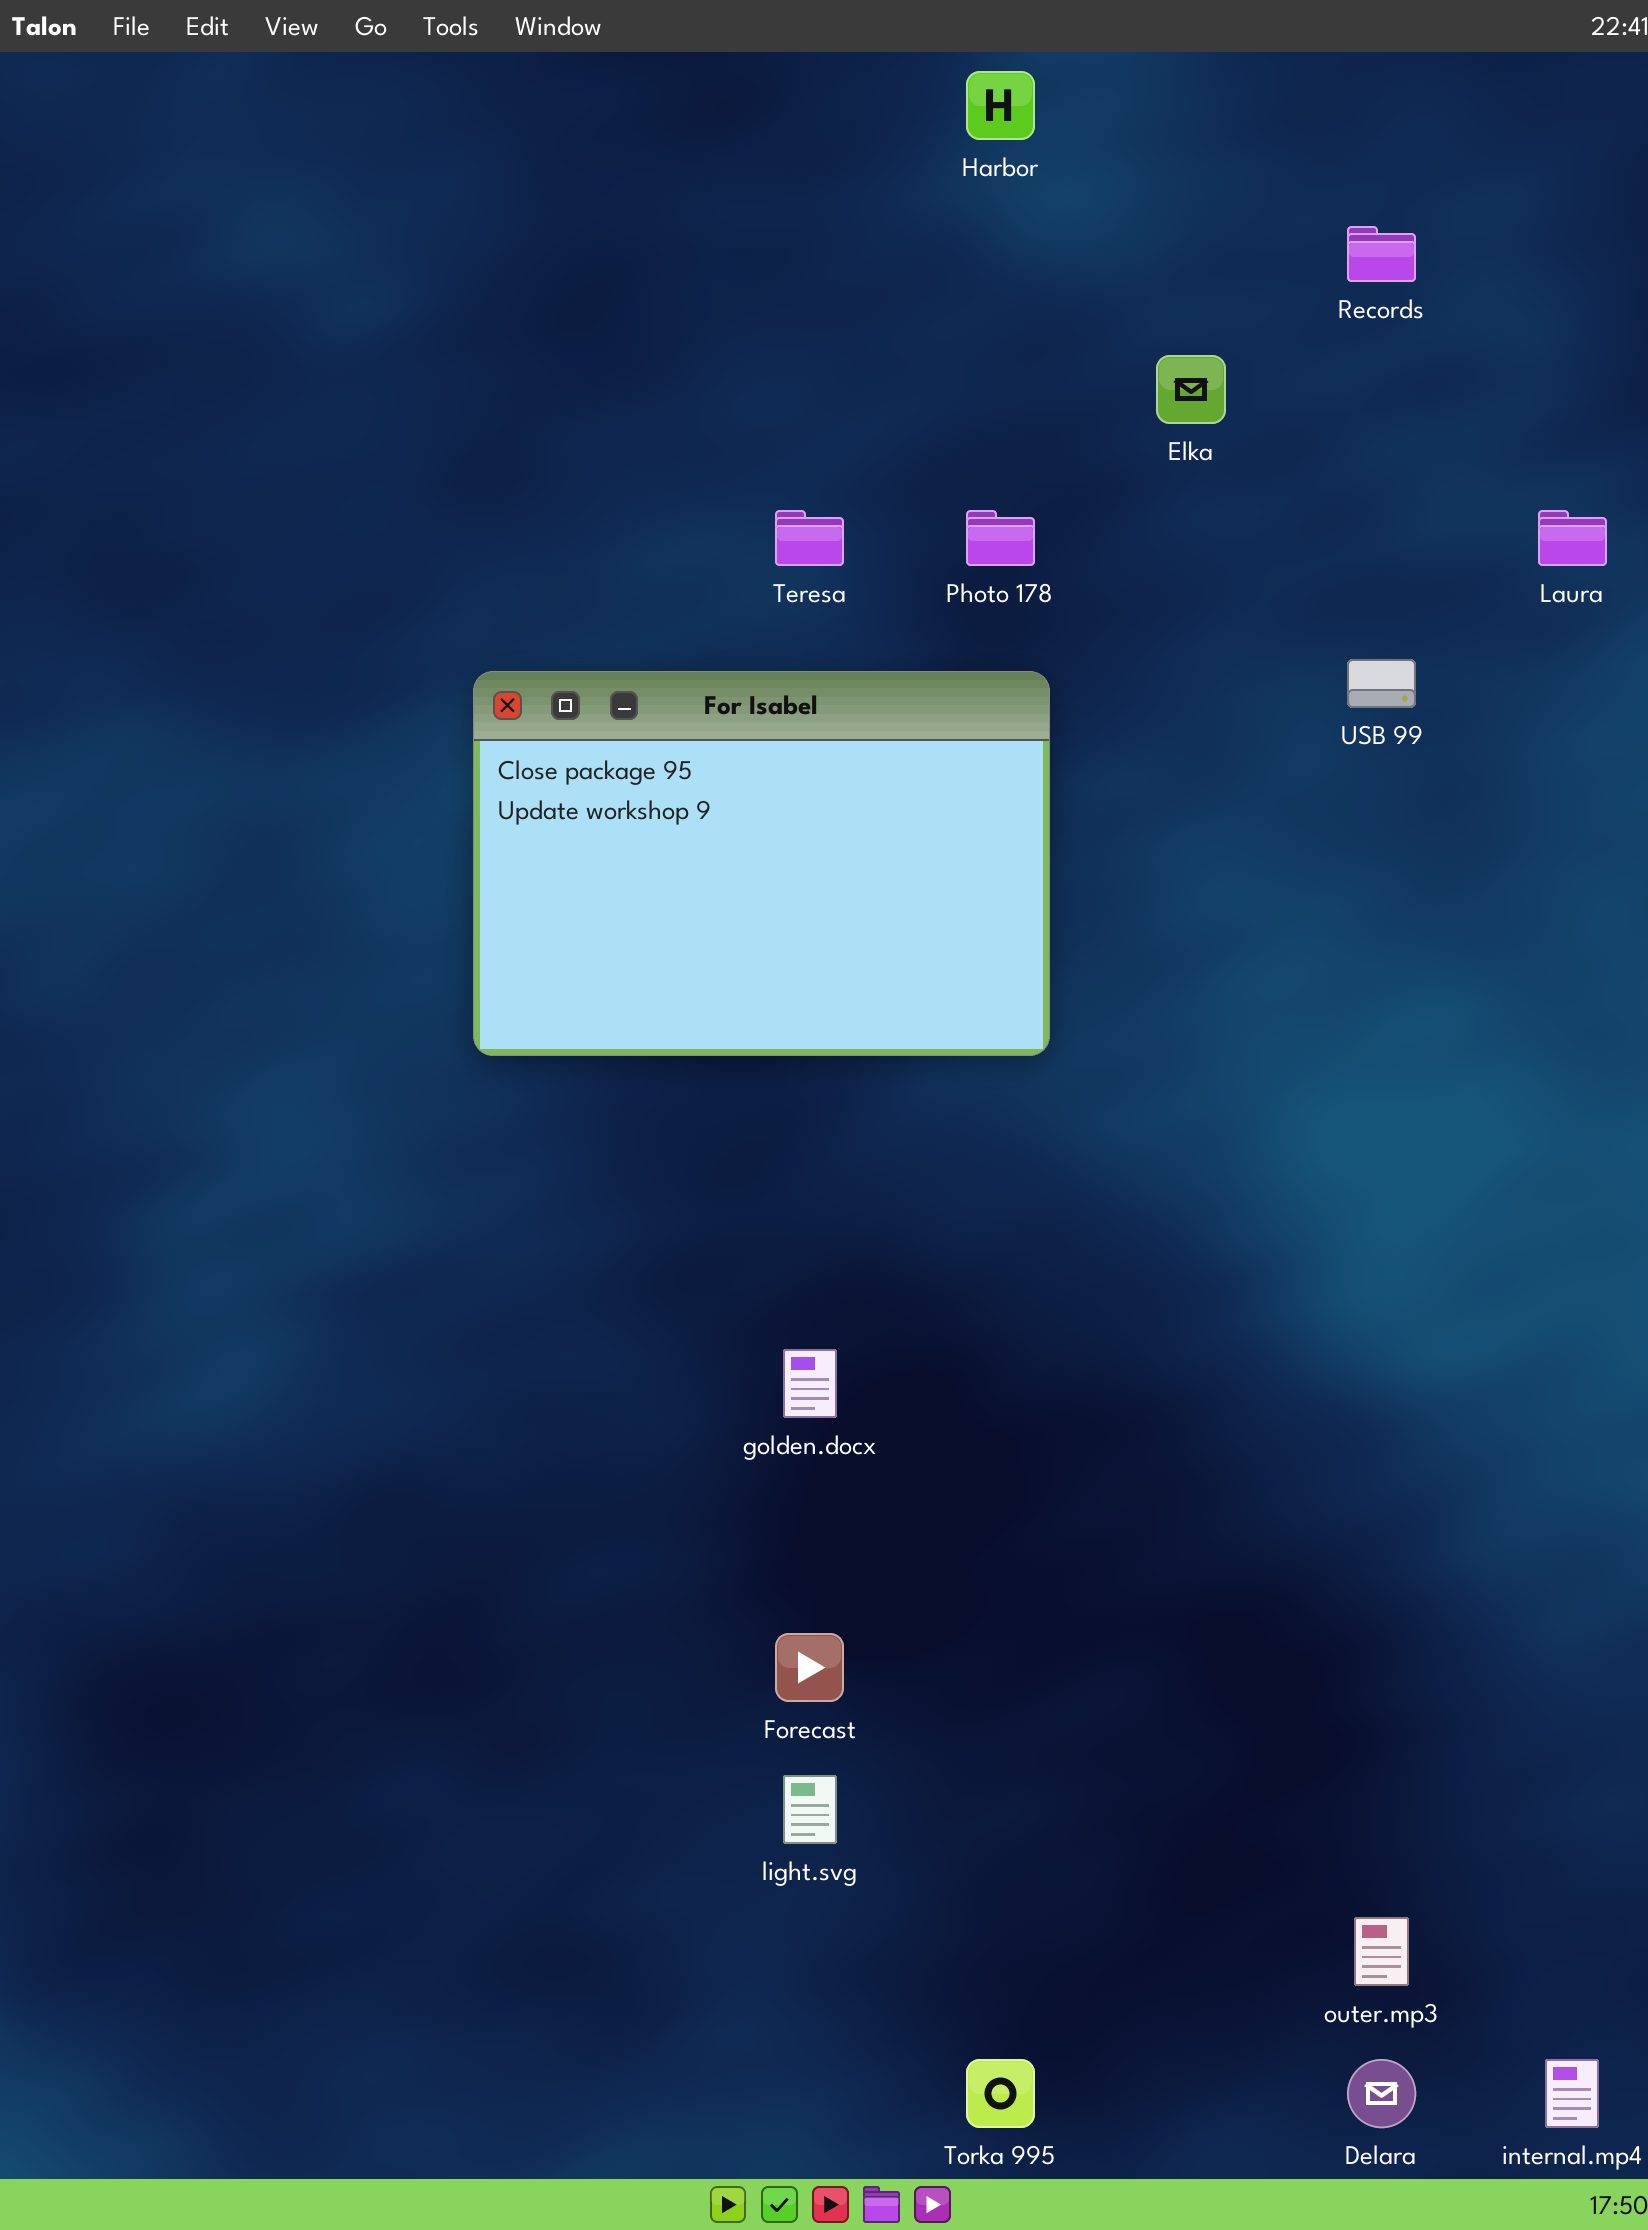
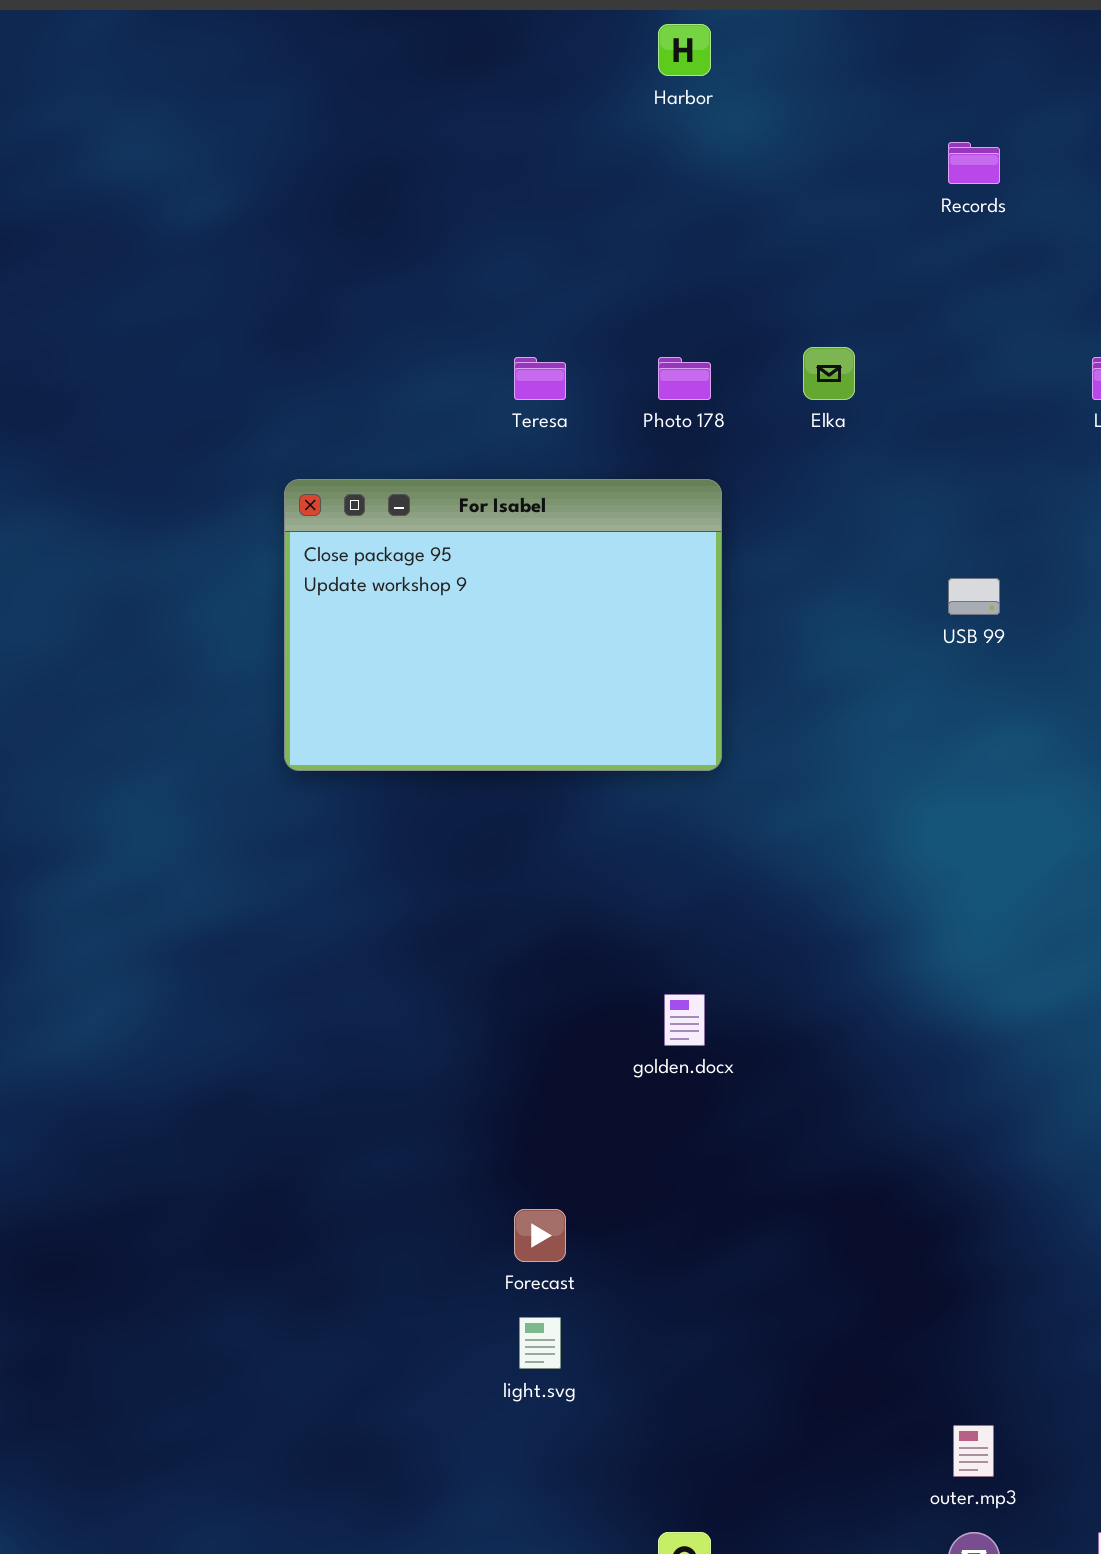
Elka: [1156,355,1226,424] -> [803,347,855,400], moved
USB 99: [1347,659,1416,708] -> [948,578,1000,615], moved
golden.docx: [783,1349,837,1418] -> [664,994,705,1046], moved

